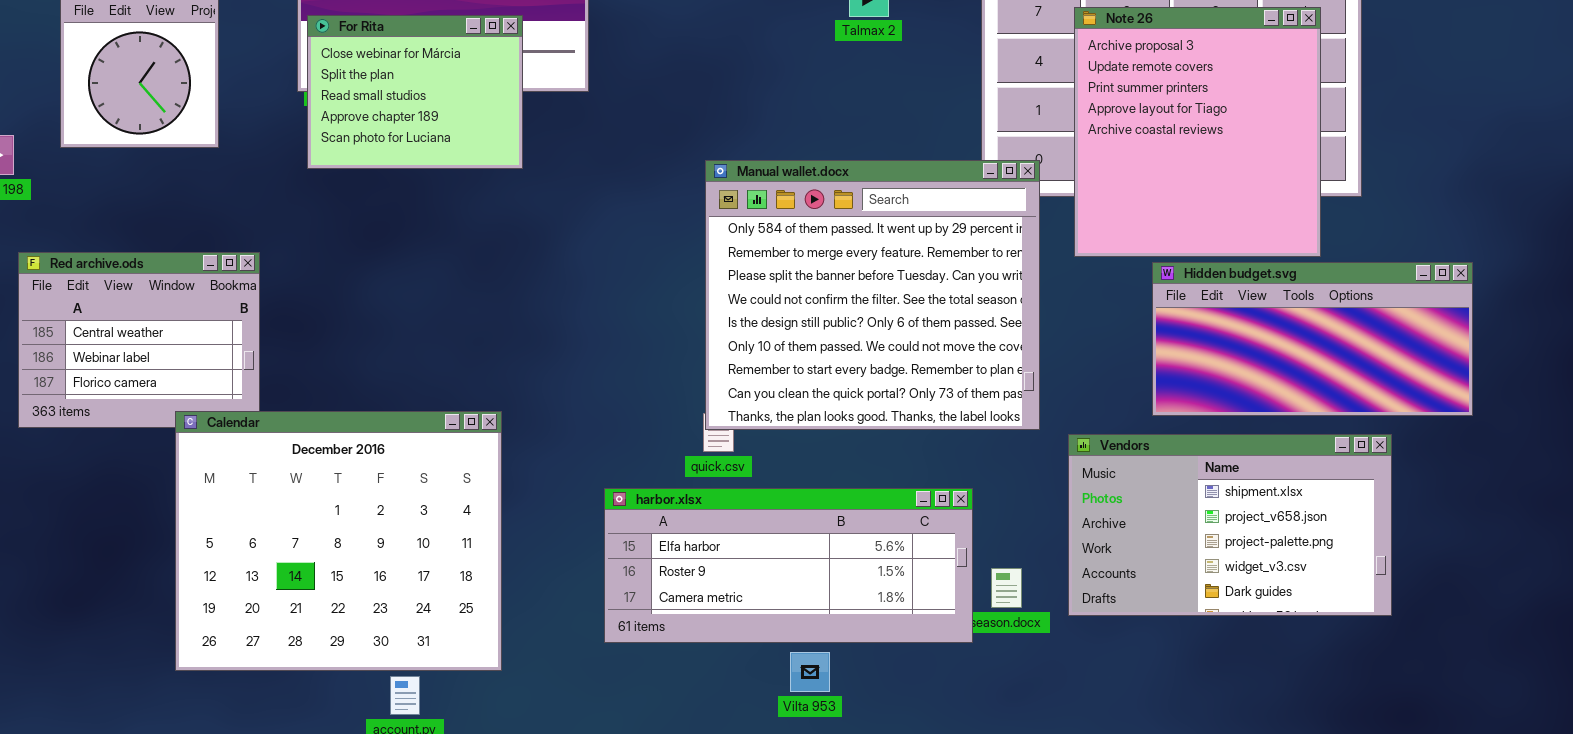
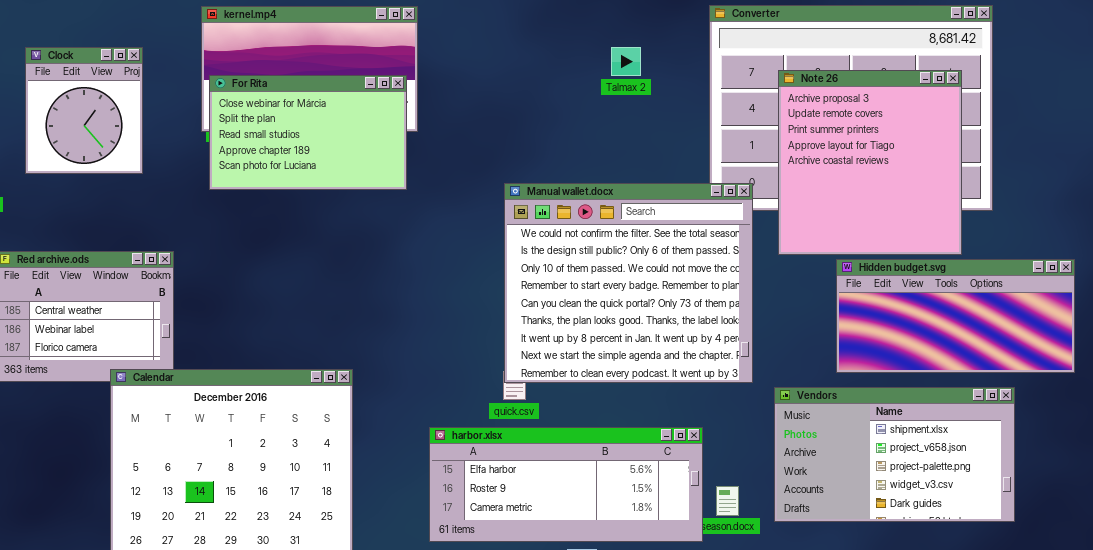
For Rita: [307,15,523,169] -> [209,75,407,190], resized
Manual wallet.docx: [705,160,1040,430] -> [504,183,753,383], scrolled down 3 rows

